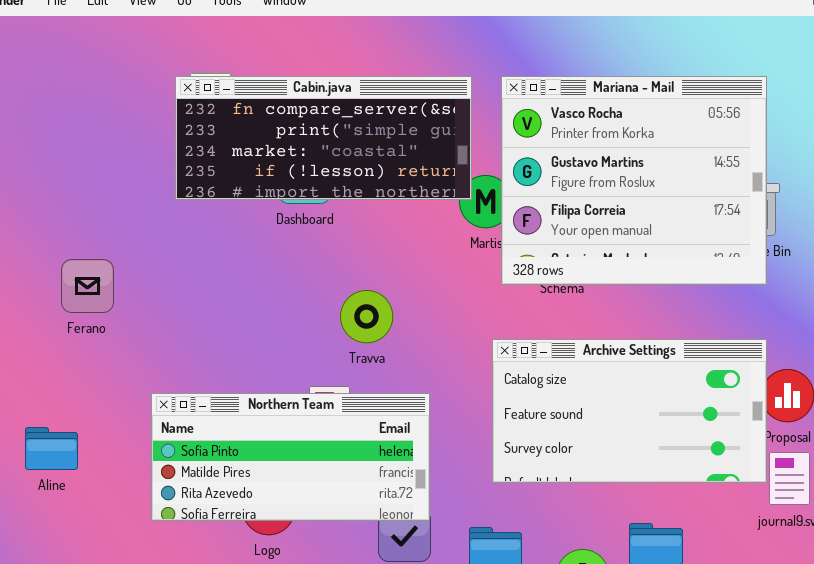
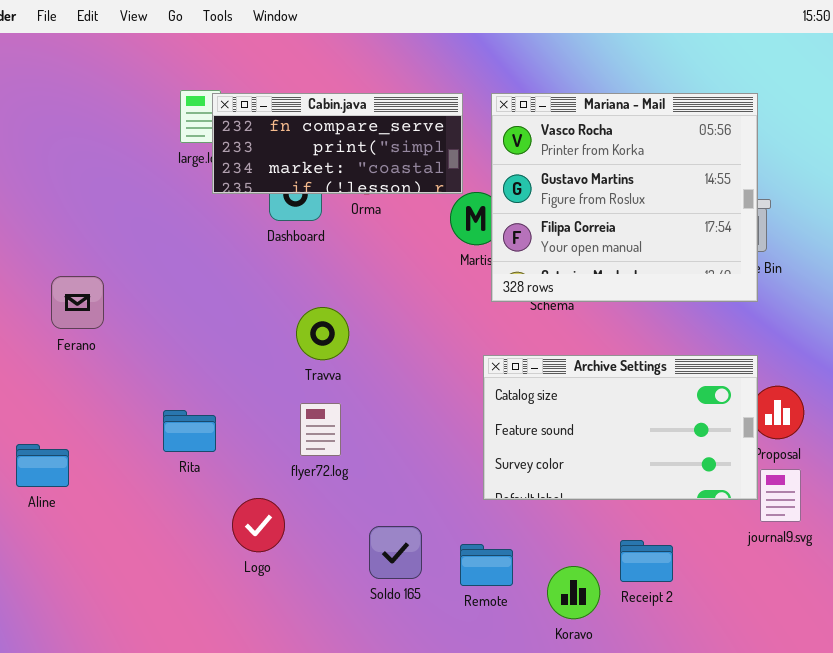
Cabin.java: [175,76,472,200] -> [212,93,463,194], resized
Travva: [340,290,393,343] -> [296,307,349,360], moved
Northern Team: [151,393,430,521] -> none, closed

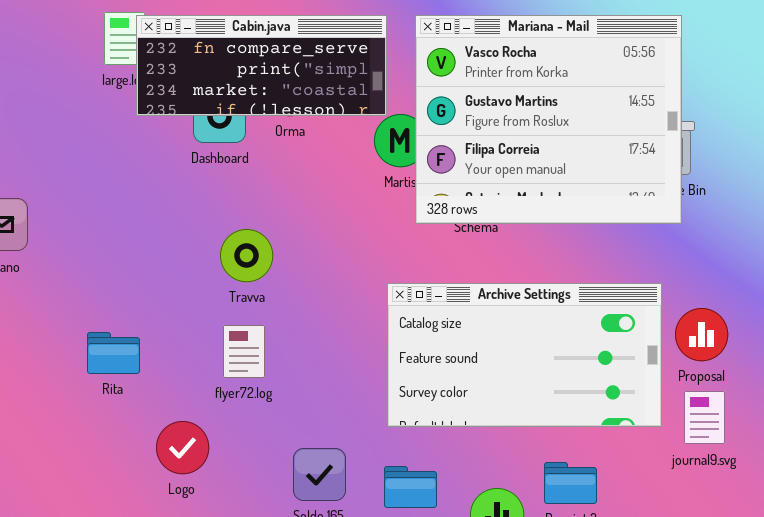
Archive Settings: [483,355,758,500] -> [387,283,662,427], moved

